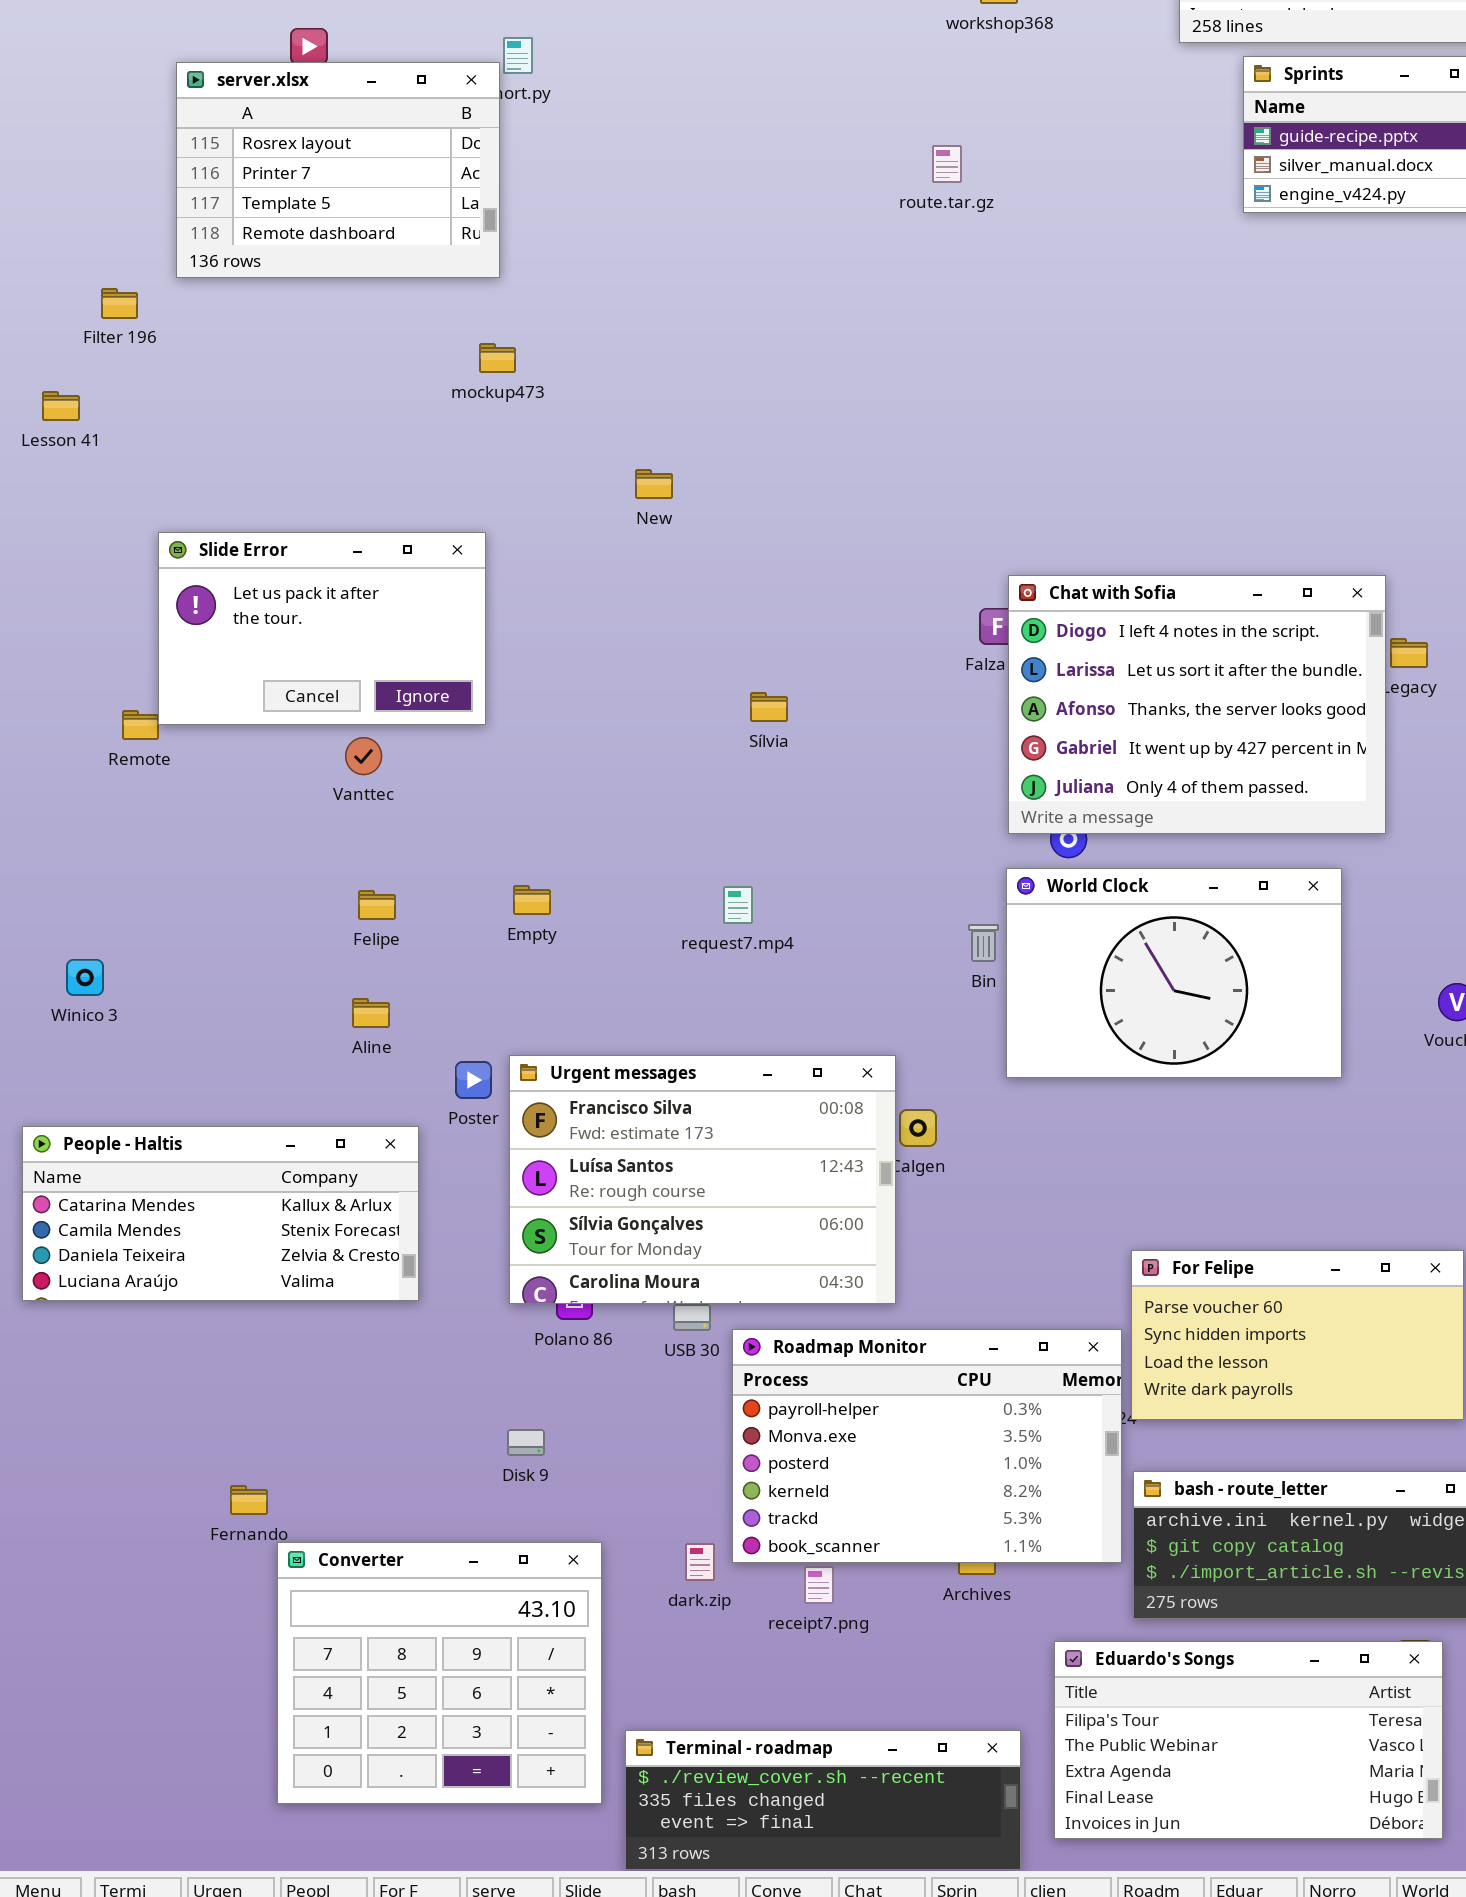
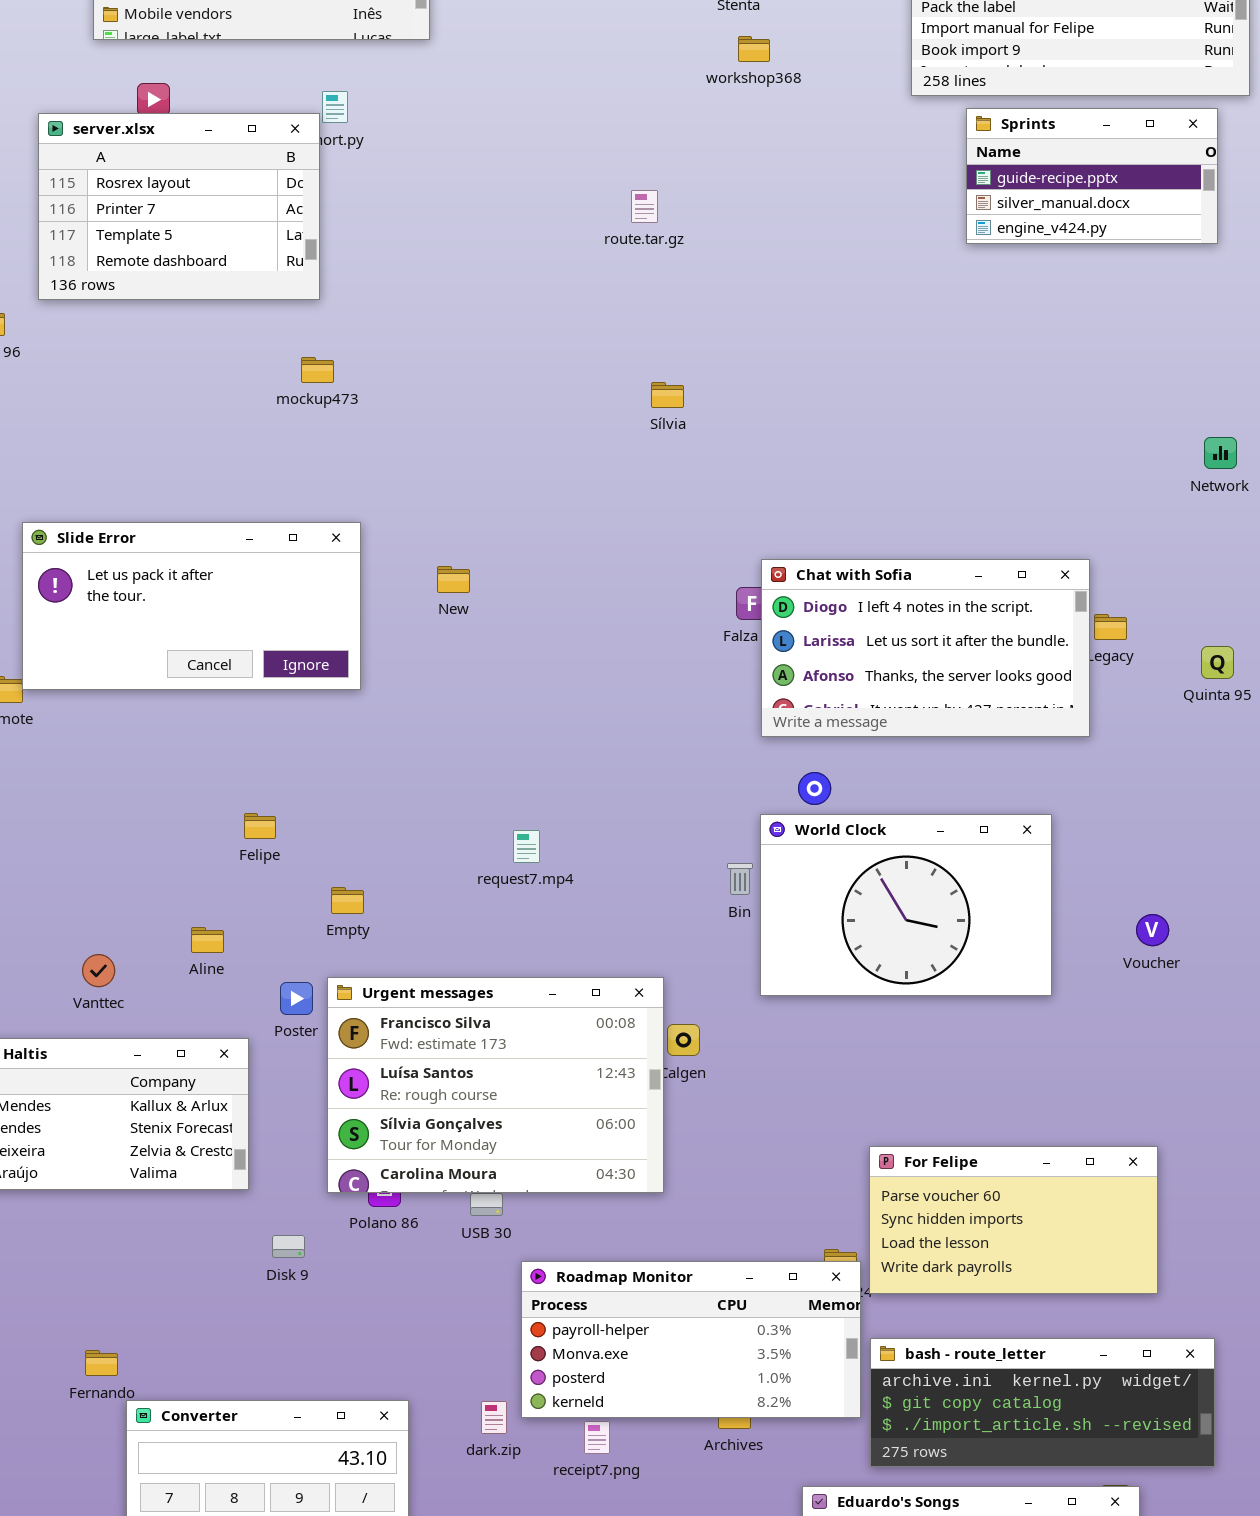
route.tar.gz: [932,145,962,183] -> [631,190,658,223], moved
New: [635,469,673,499] -> [437,566,470,593], moved
Slide Error: [158,532,486,725] -> [22,522,361,690], resized
Chat with Sofia: [1008,575,1386,834] -> [761,559,1090,737], resized
Sílvia: [750,692,788,722] -> [651,382,684,408], moved
Vanttec: [345,737,382,775] -> [82,954,115,987], moved
Empty: [513,885,551,915] -> [331,887,364,914], moved
Felipe: [358,890,396,920] -> [244,813,276,839], moved
Roadmap Monitor: [732,1329,1122,1563] -> [521,1261,861,1418], resized
Disk 9: [507,1429,545,1456] -> [272,1235,305,1258], moved

